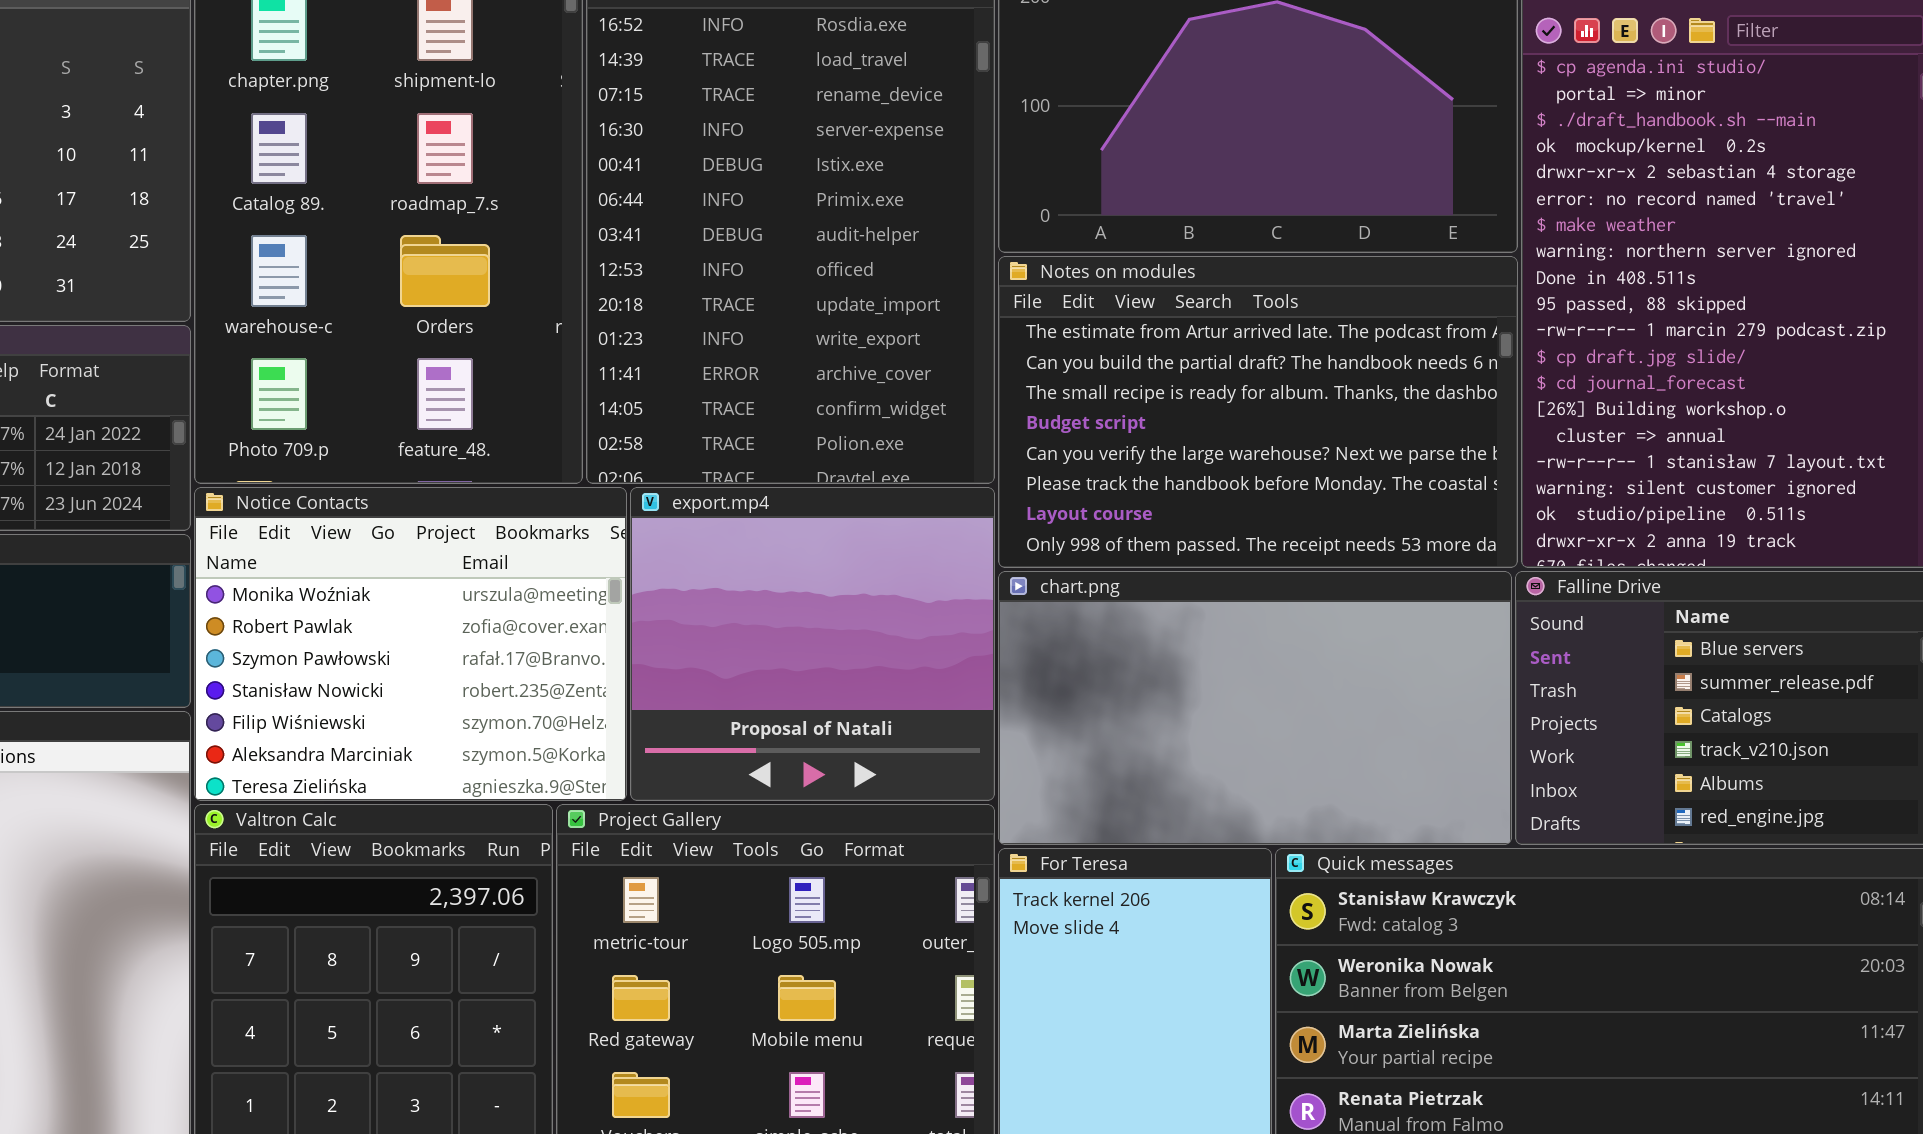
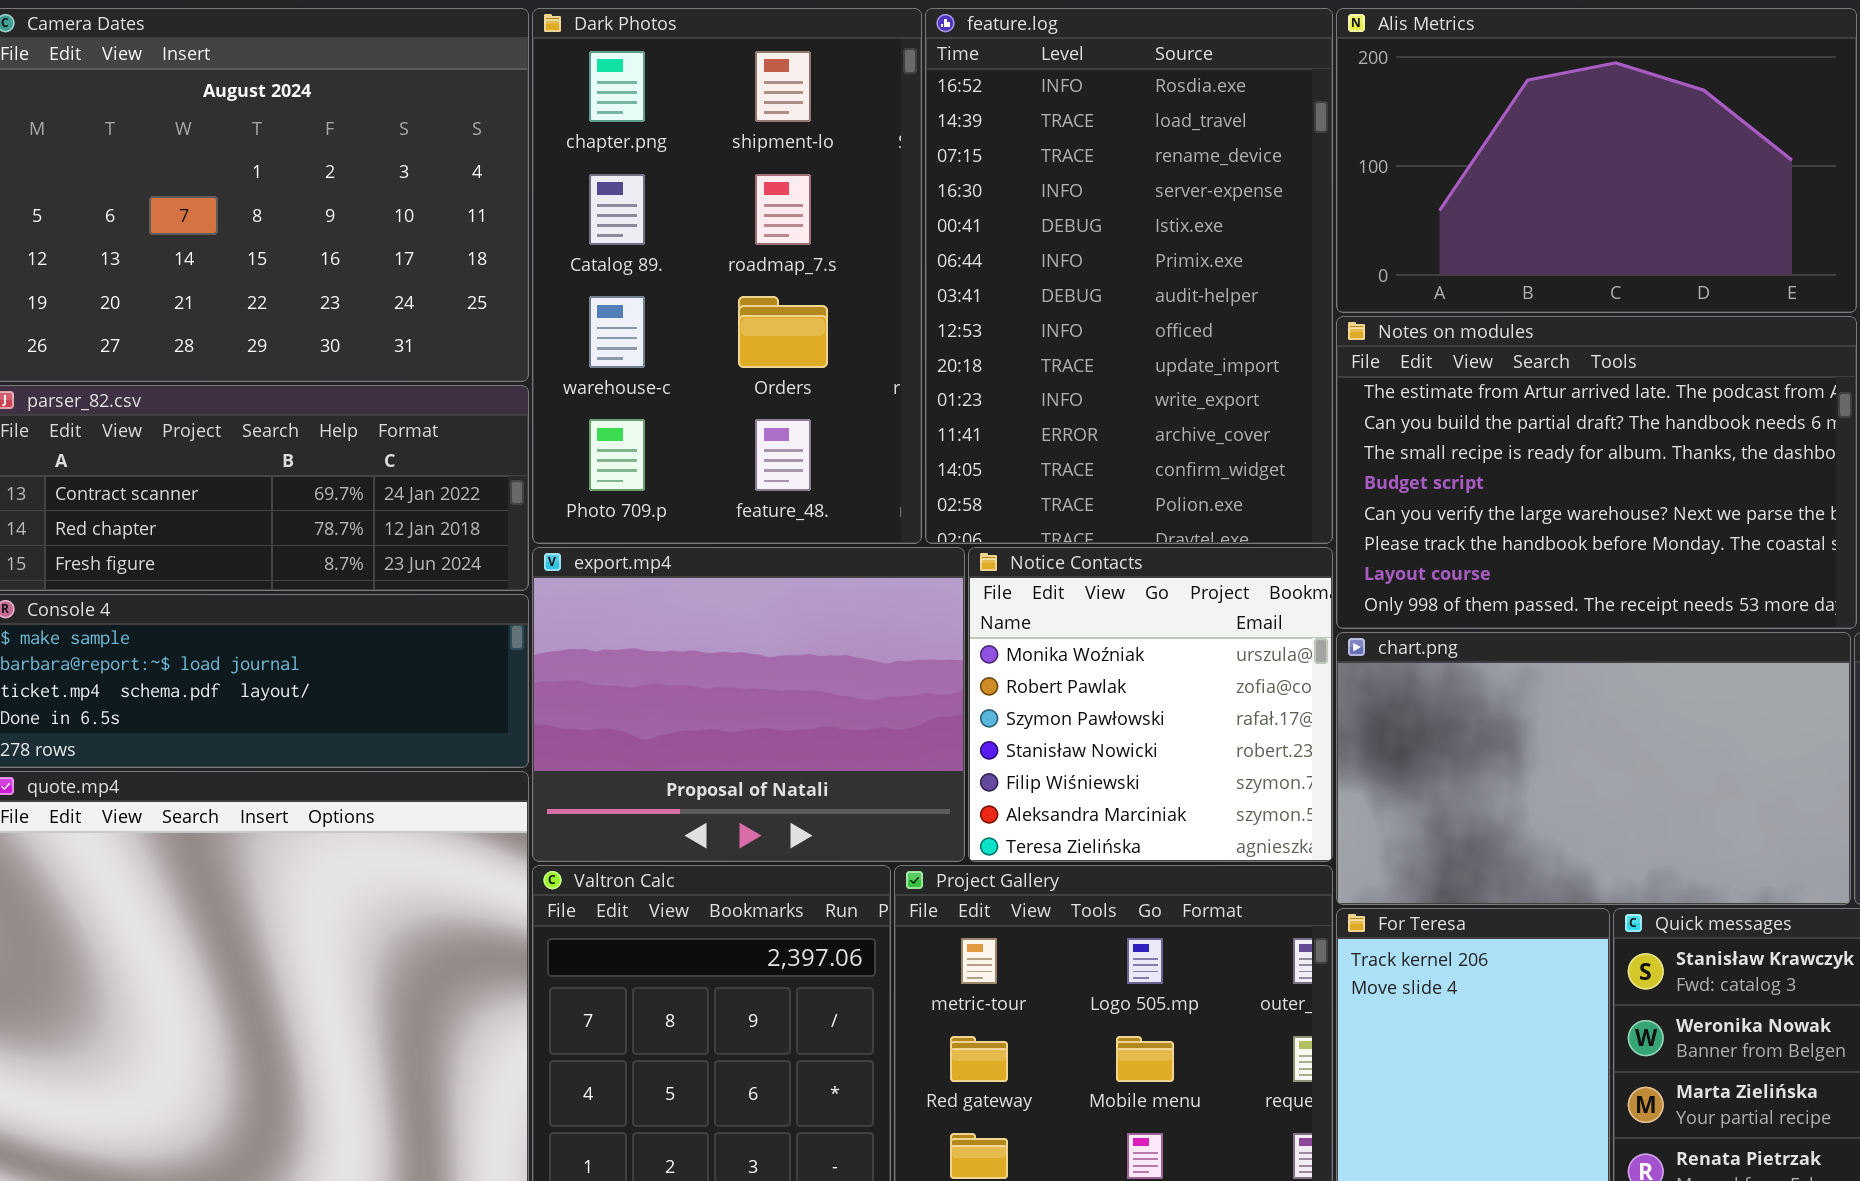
Notice Contacts: [194,487,627,801] -> [968,547,1333,862], moved, resized
export.mp4: [630,487,995,801] -> [532,547,965,862], moved, resized

